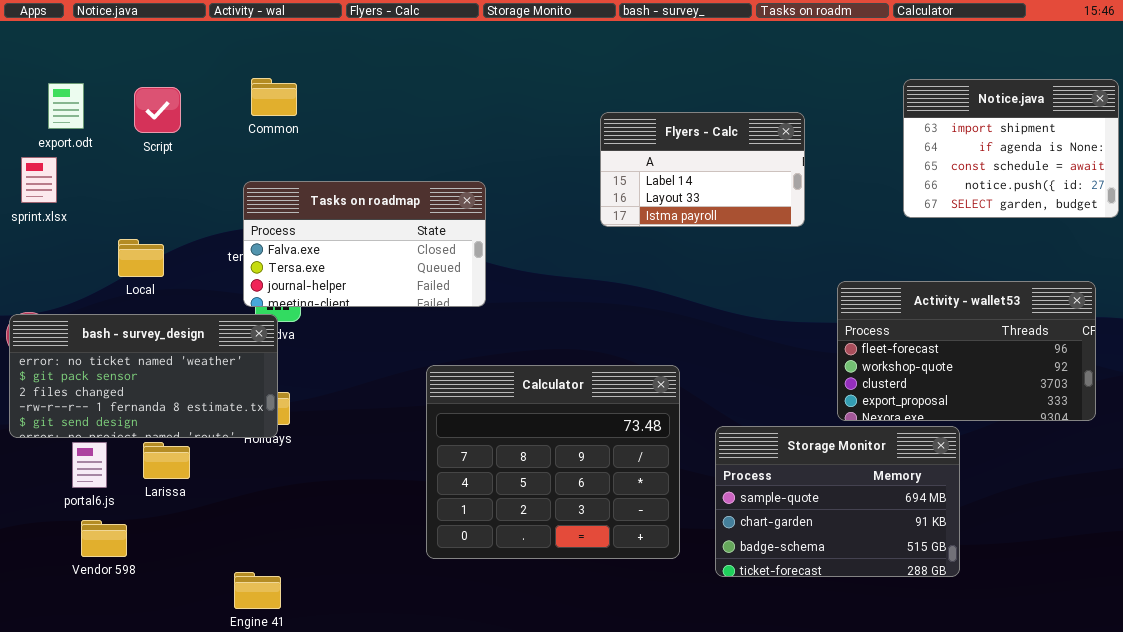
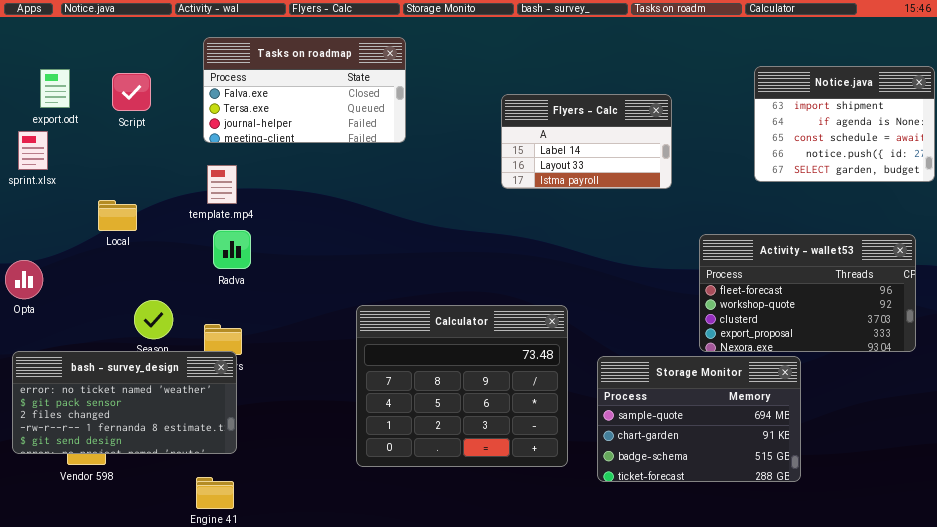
Tasks on roadmap: [243,181,486,307] -> [203,37,406,143], moved
bash - survey_design: [9,314,278,438] -> [12,351,237,454], moved

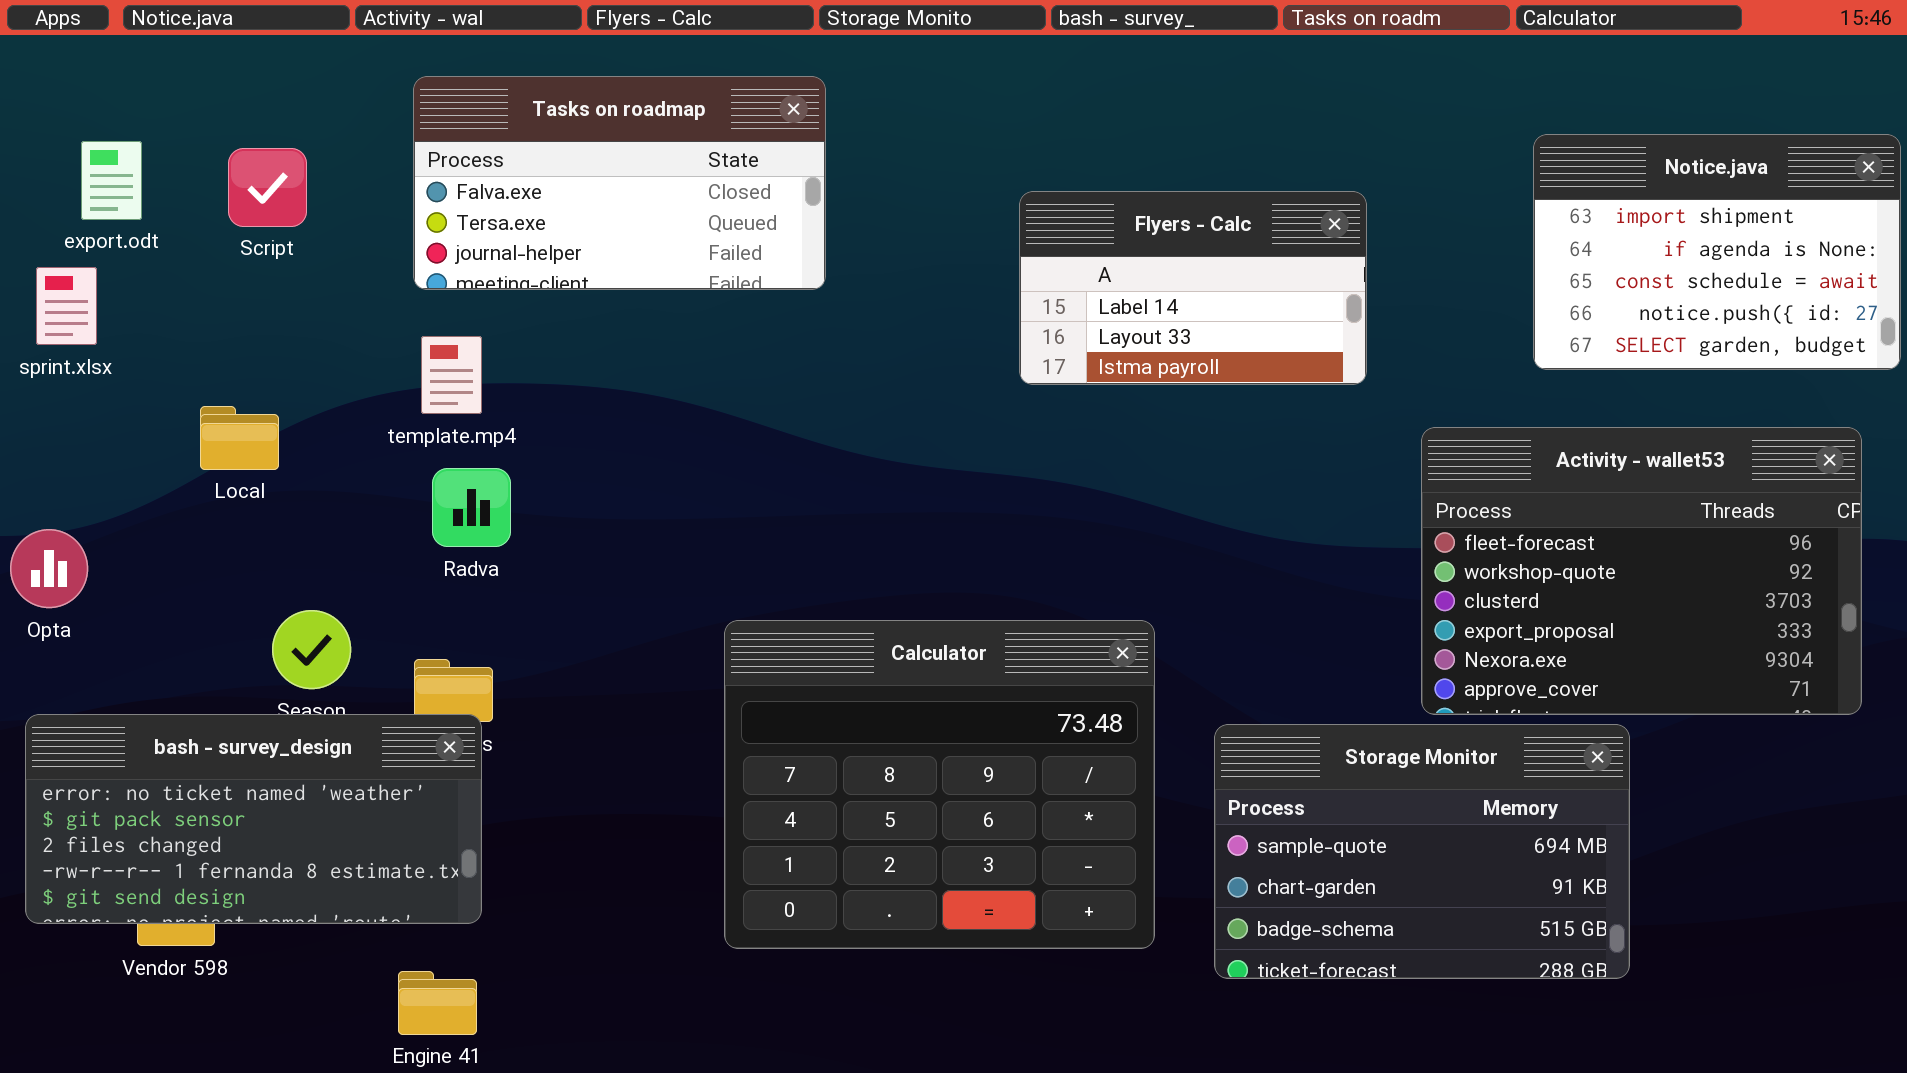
Activity - wallet53: [699,234,916,352] -> [1421,427,1862,715], resized

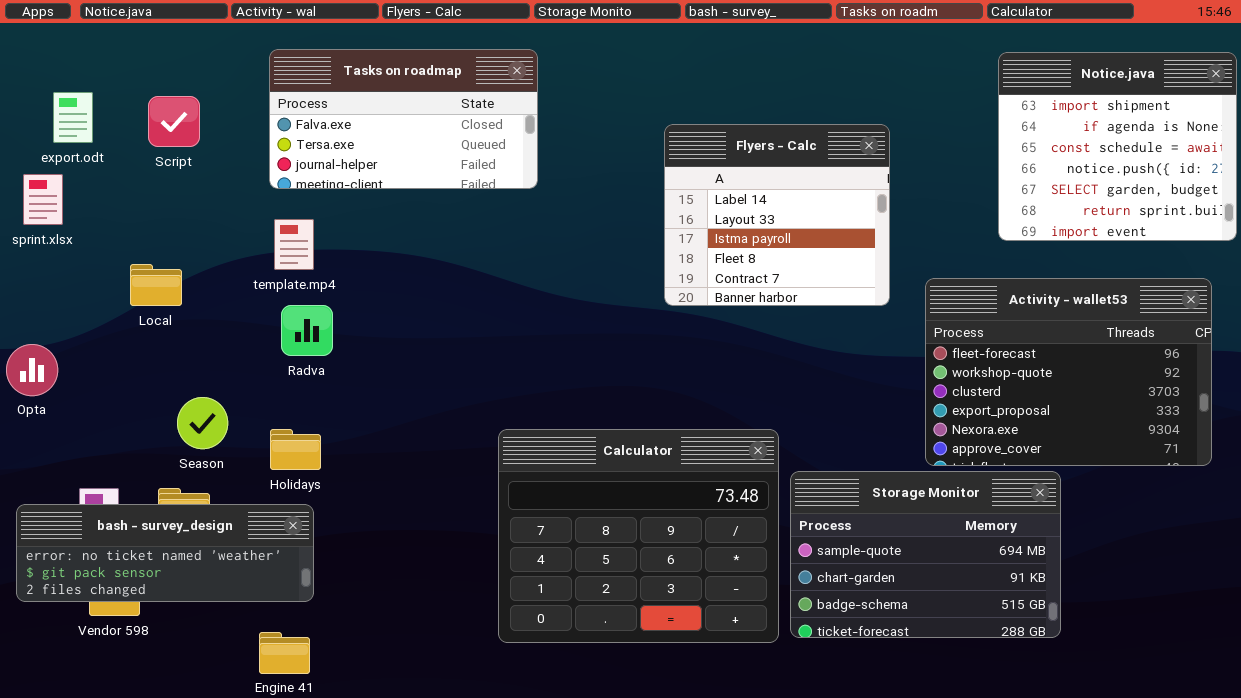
Notice.java: [1533,134,1901,370] -> [998,52,1237,241], resized
Flyers - Calc: [1019,191,1367,385] -> [664,124,890,306], resized
Calculator: [724,620,1155,949] -> [498,429,779,643], moved
bash - survey_design: [25,714,482,924] -> [16,504,314,602], resized

